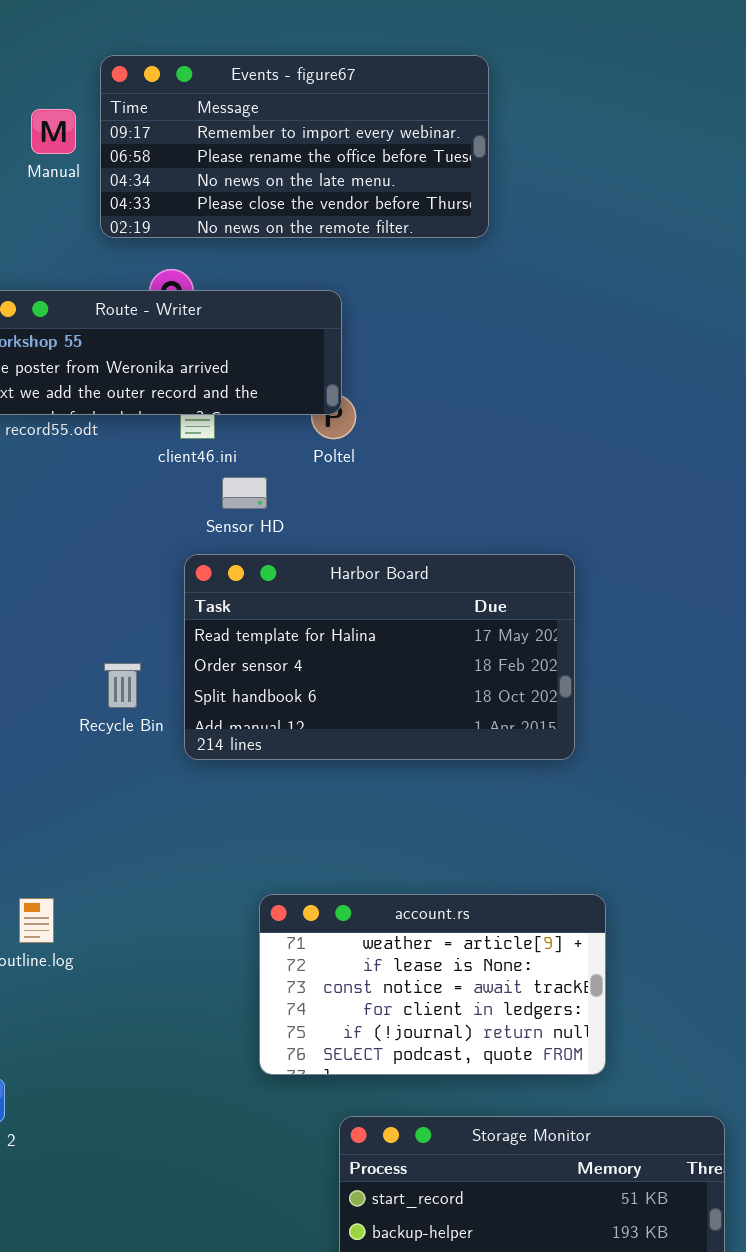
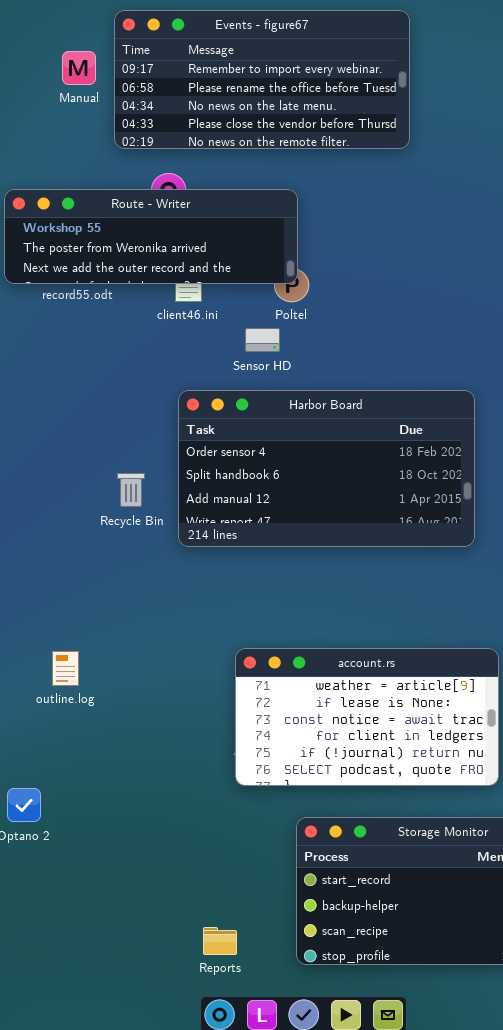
Sensor HD: [222,477,267,509] -> [245,328,280,352], moved
Harbor Board: [184,554,575,760] -> [178,390,475,547], scrolled down 1 row

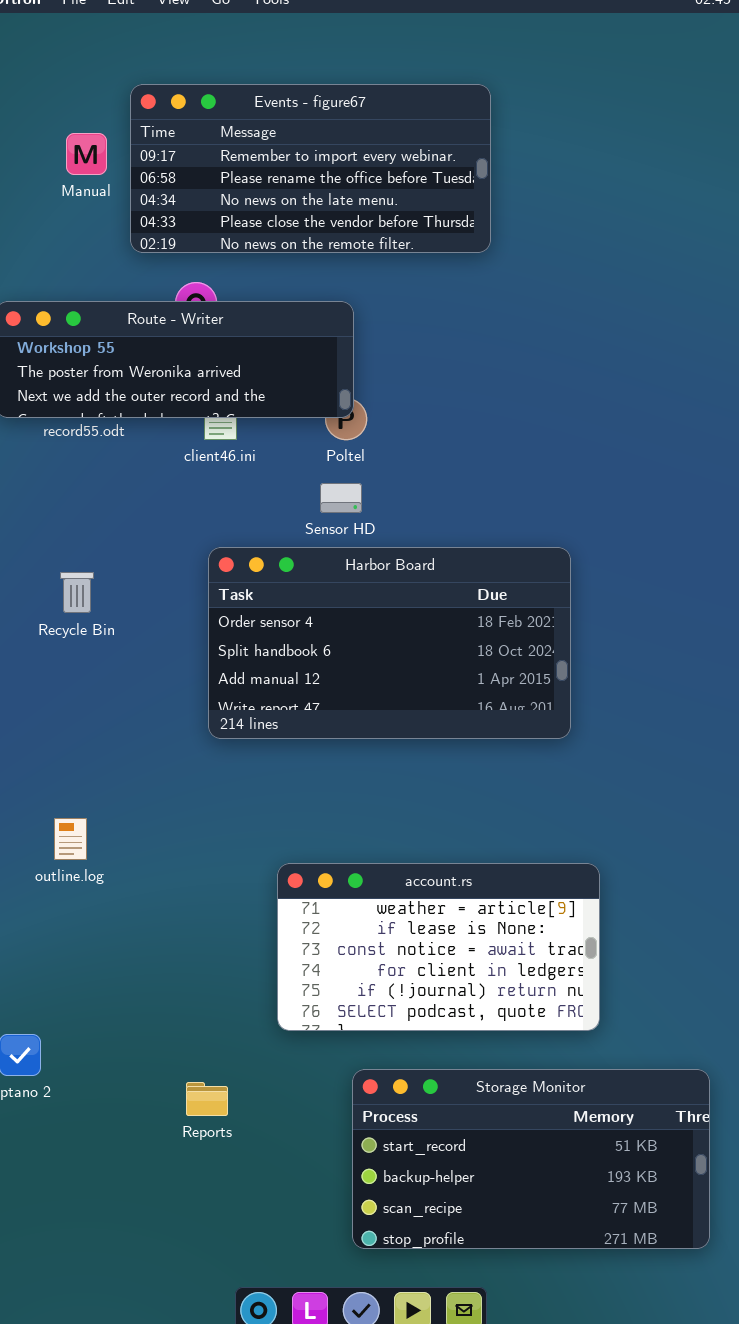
Sensor HD: [245,328,280,352] -> [320,483,362,513], moved
Recycle Bin: [117,473,145,507] -> [60,572,94,613], moved
outline.log: [52,651,79,686] -> [54,818,87,860], moved
Reports: [203,927,237,955] -> [186,1082,228,1116], moved

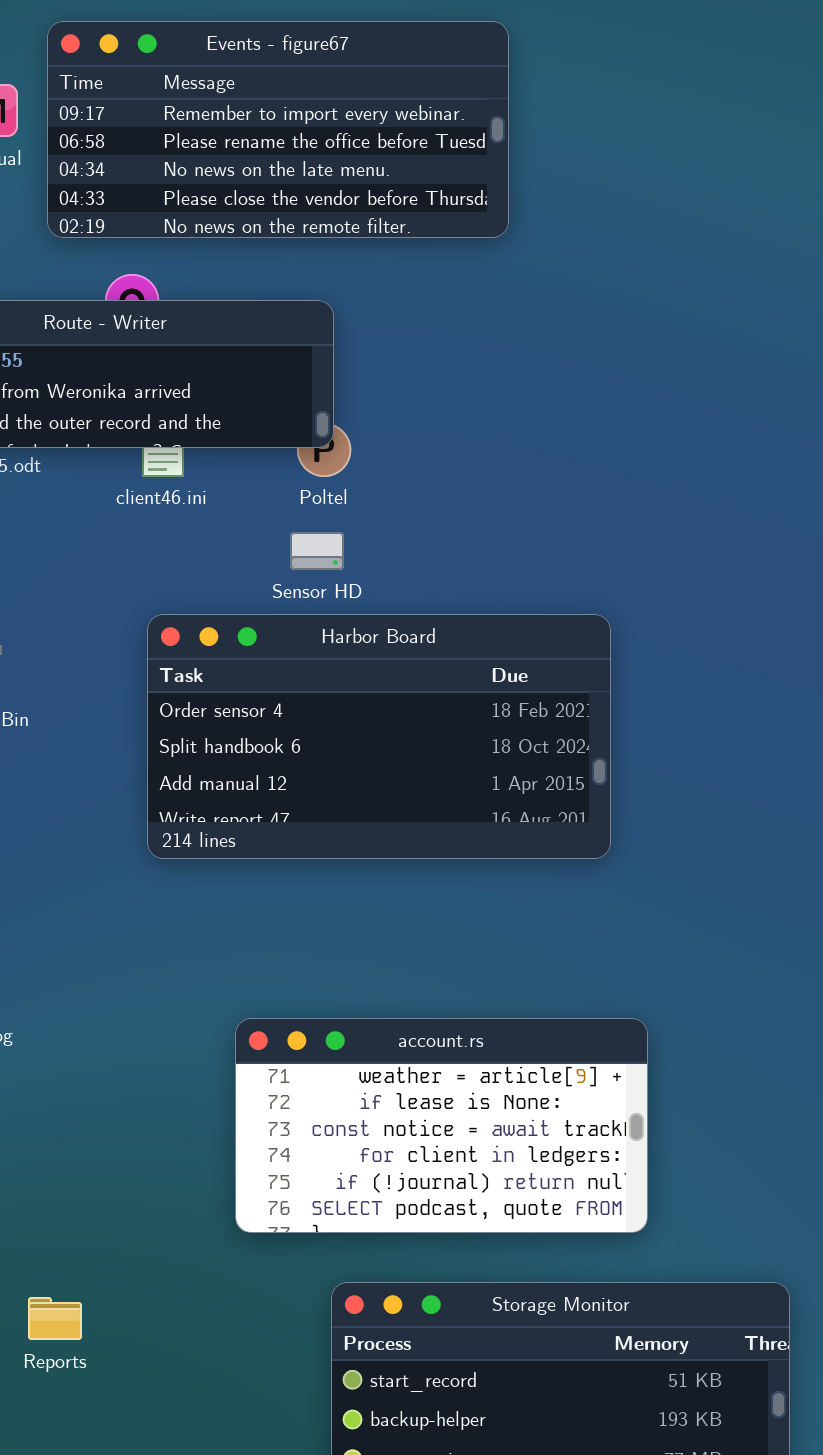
Reports: [186,1082,228,1116] -> [28,1297,82,1340], moved

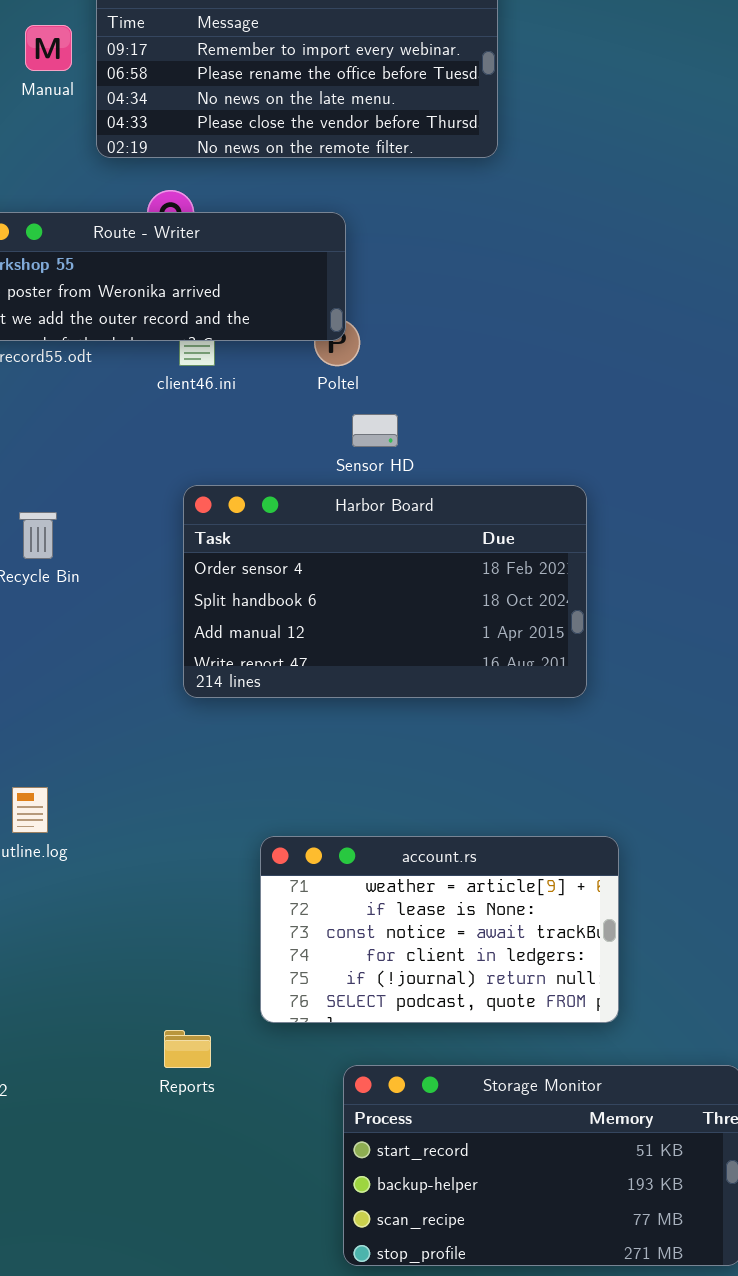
Sensor HD: [290,532,344,570] -> [352,414,398,447], moved
Reports: [28,1297,82,1340] -> [164,1030,211,1068], moved

